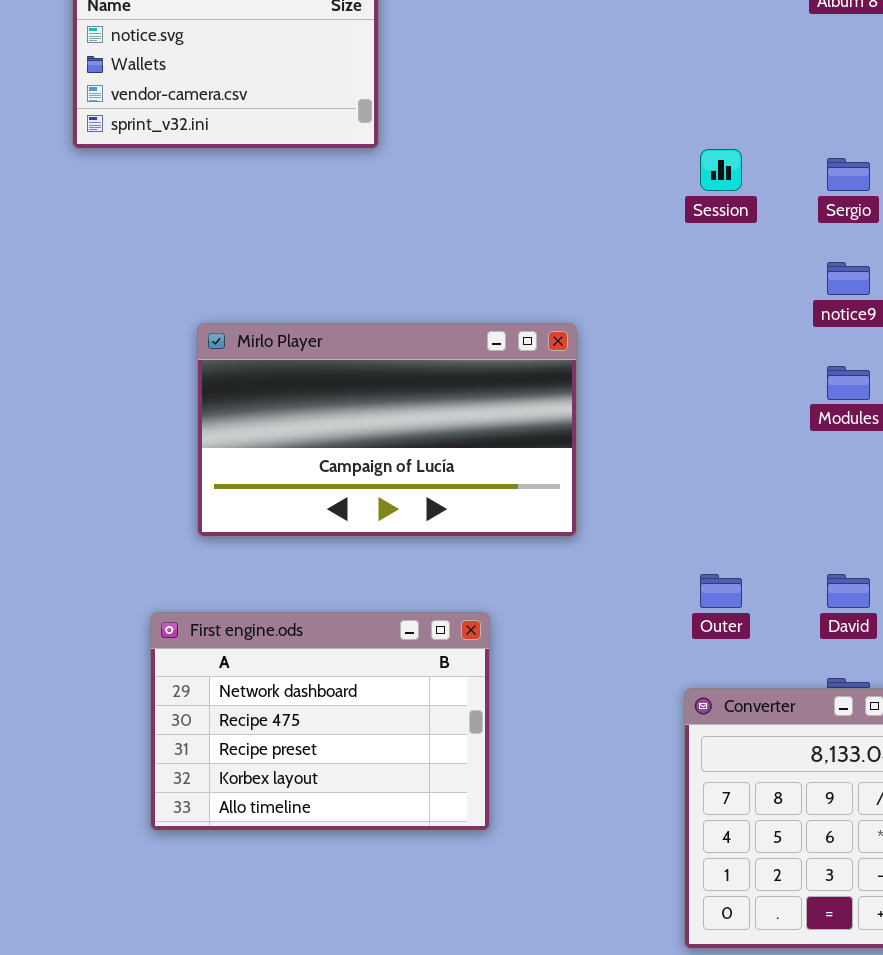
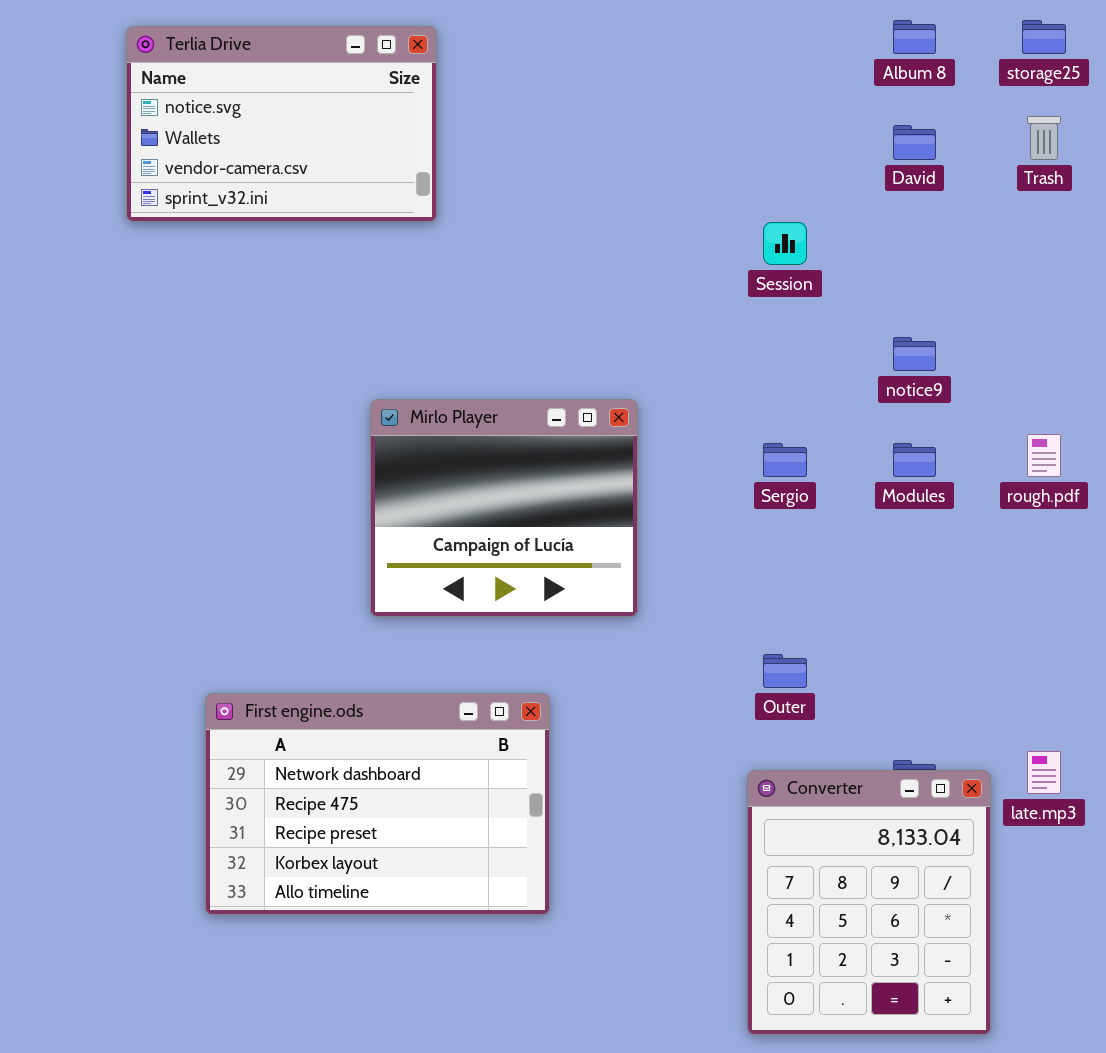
Sergio: [827,158,870,191] -> [763,443,807,477], moved
Mirlo Player: [197,323,577,537] -> [370,399,638,617], resized
David: [827,574,870,608] -> [893,125,936,160], moved

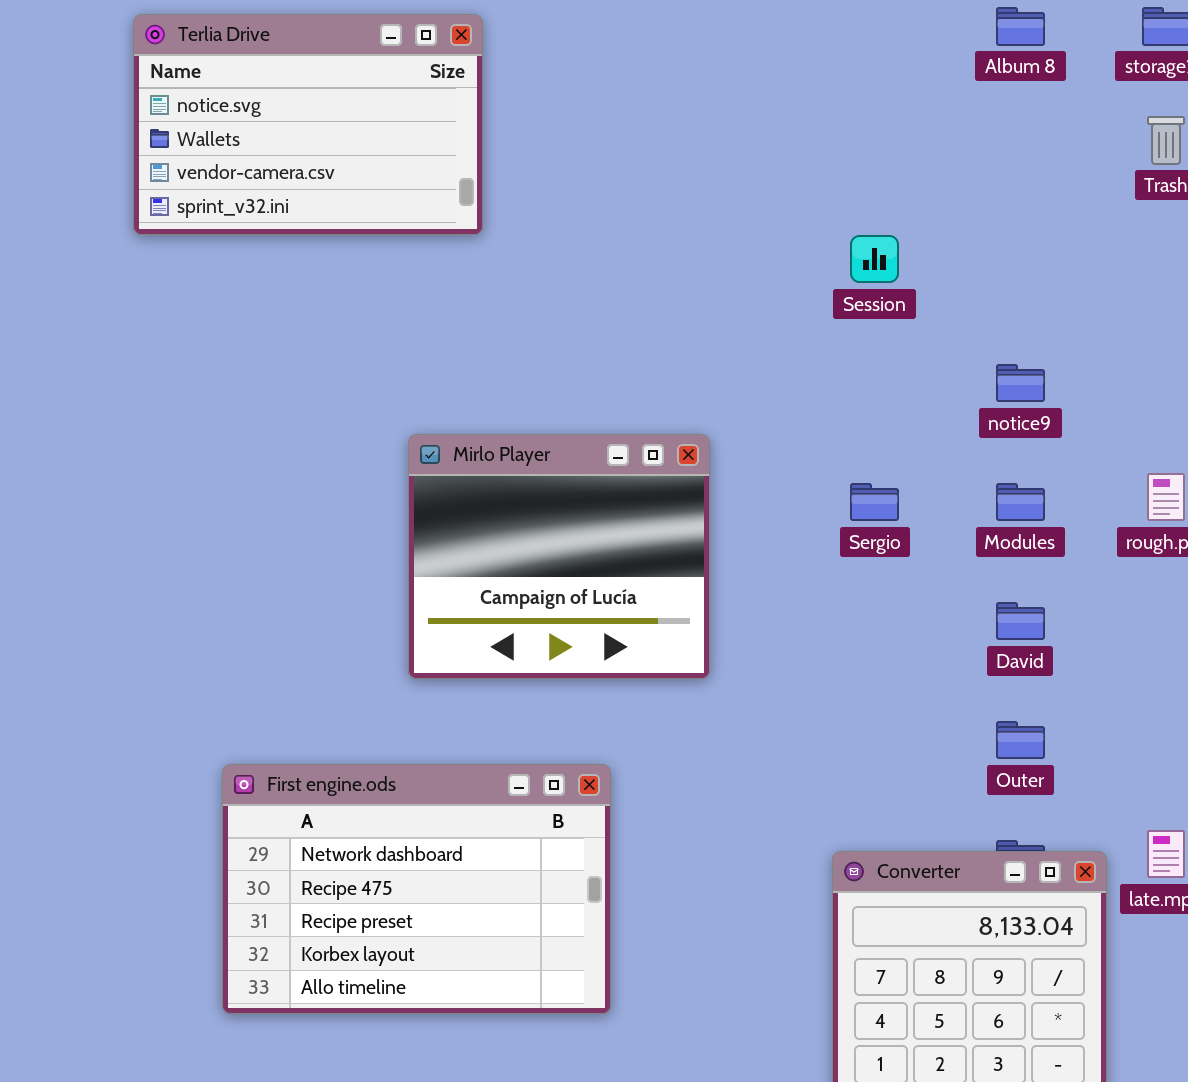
David: [893,125,936,160] -> [996,602,1045,640], moved
Outer: [763,654,807,688] -> [996,721,1045,759], moved

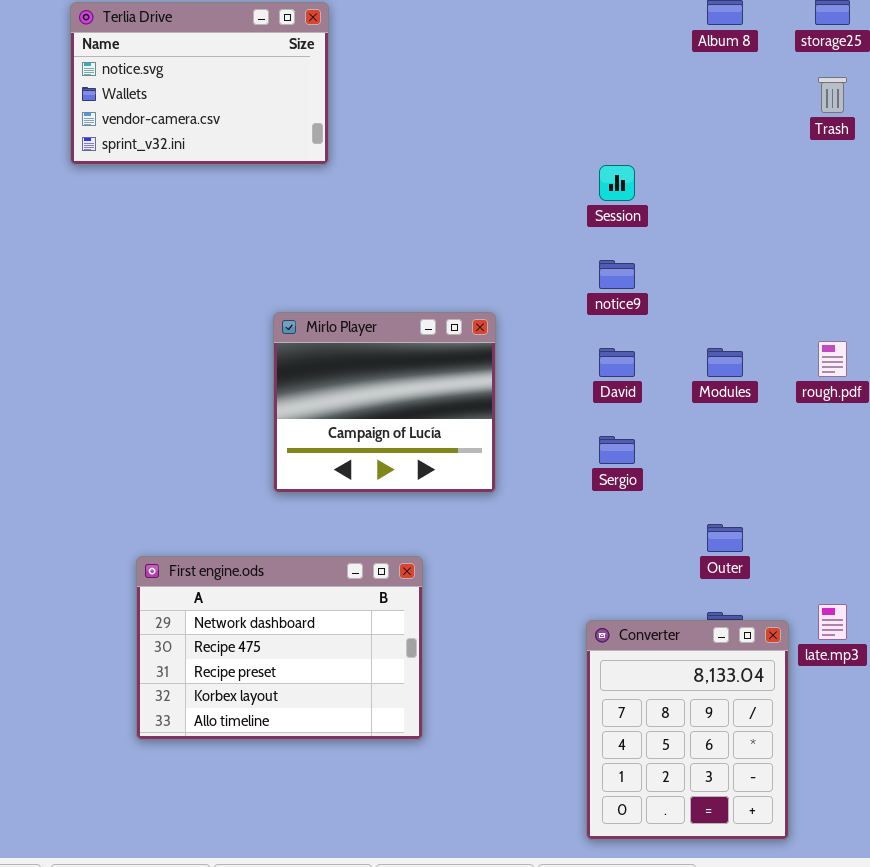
notice9: [996,364,1045,402] -> [599,260,635,289], moved
Sergio: [850,483,899,521] -> [599,436,635,464], moved
David: [996,602,1045,640] -> [599,348,635,377], moved

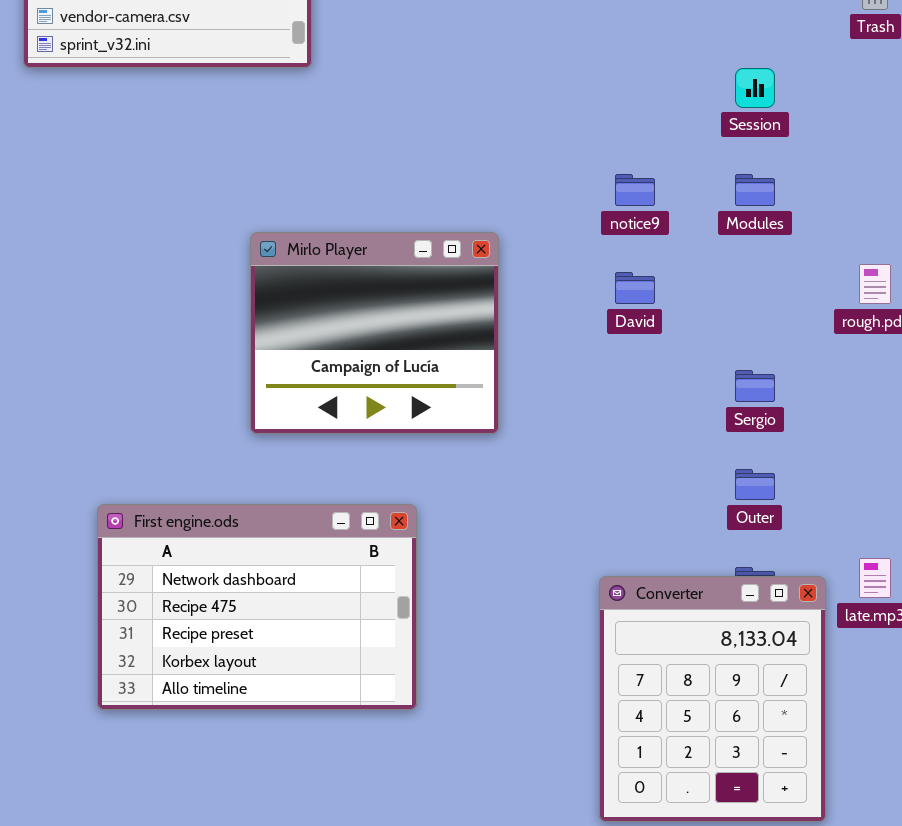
Session: [599,165,635,201] -> [735,68,775,108], moved
Modules: [707,348,743,377] -> [735,174,775,206], moved
Sergio: [599,436,635,464] -> [735,370,775,402], moved

